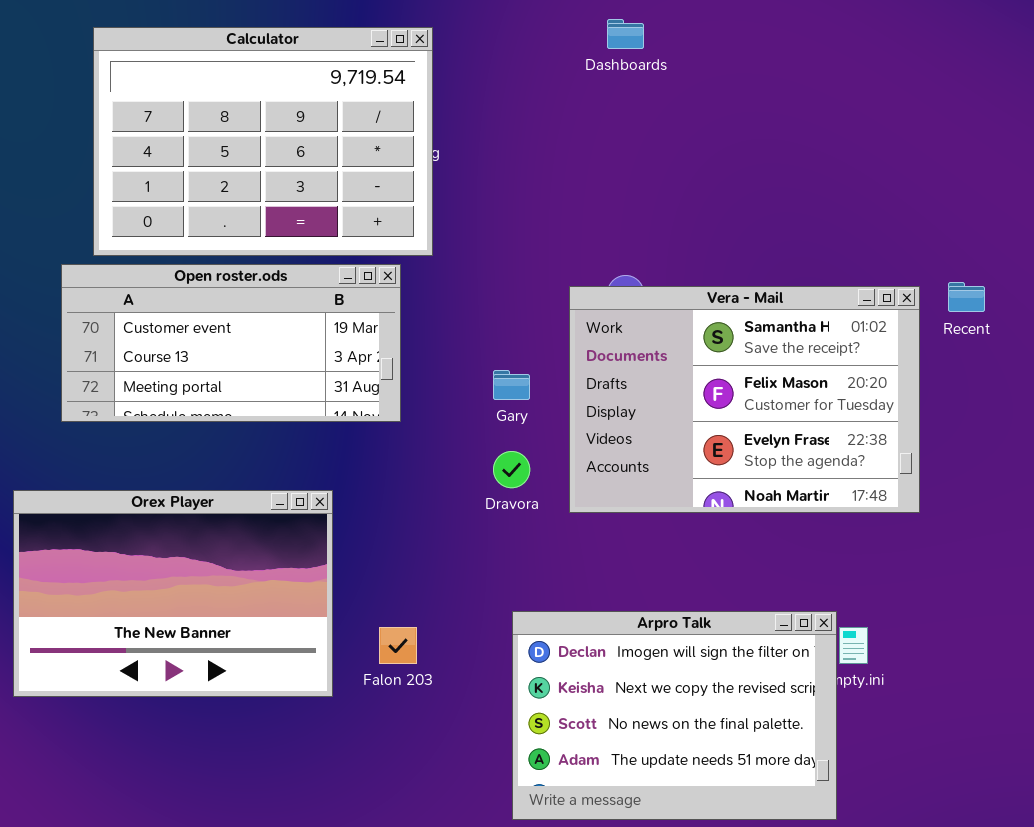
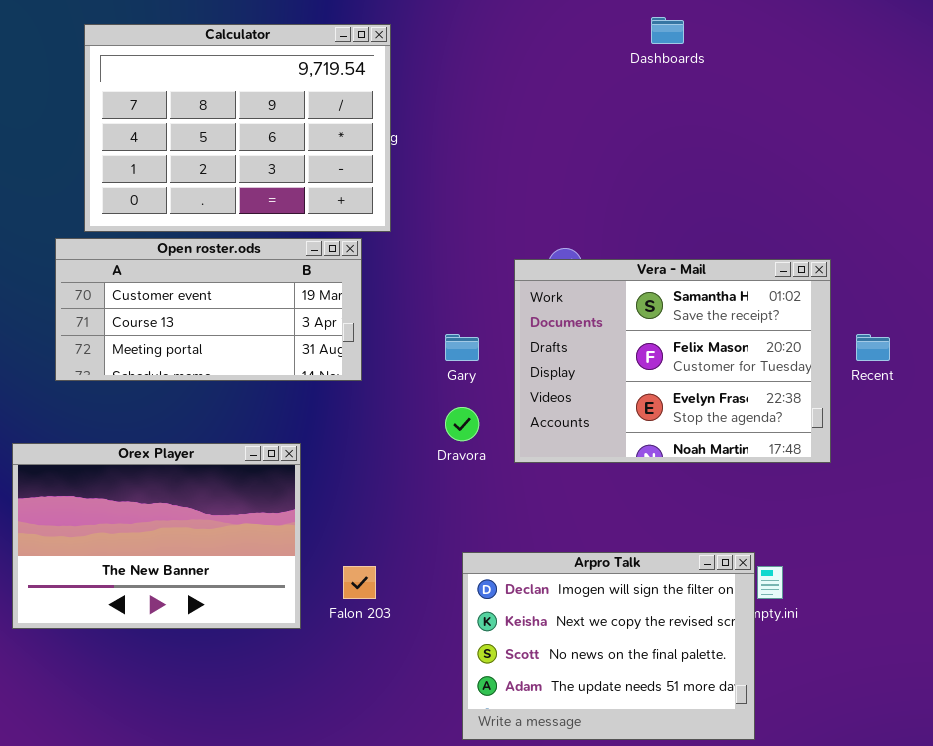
Dashboards: [607,19,644,49] -> [651,17,684,44], moved
Recent: [948,282,985,312] -> [856,334,890,361], moved

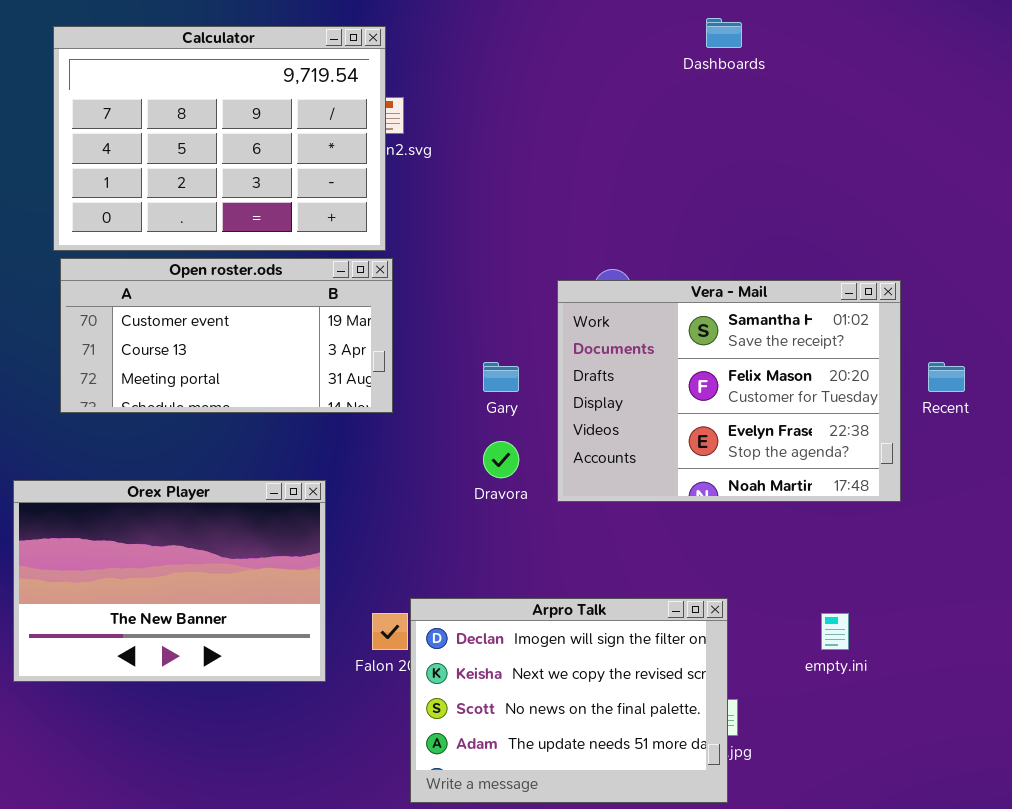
Calculator: [84,24,391,232] -> [53,26,386,251], moved
Arpro Talk: [462,552,755,740] -> [410,598,728,803], moved

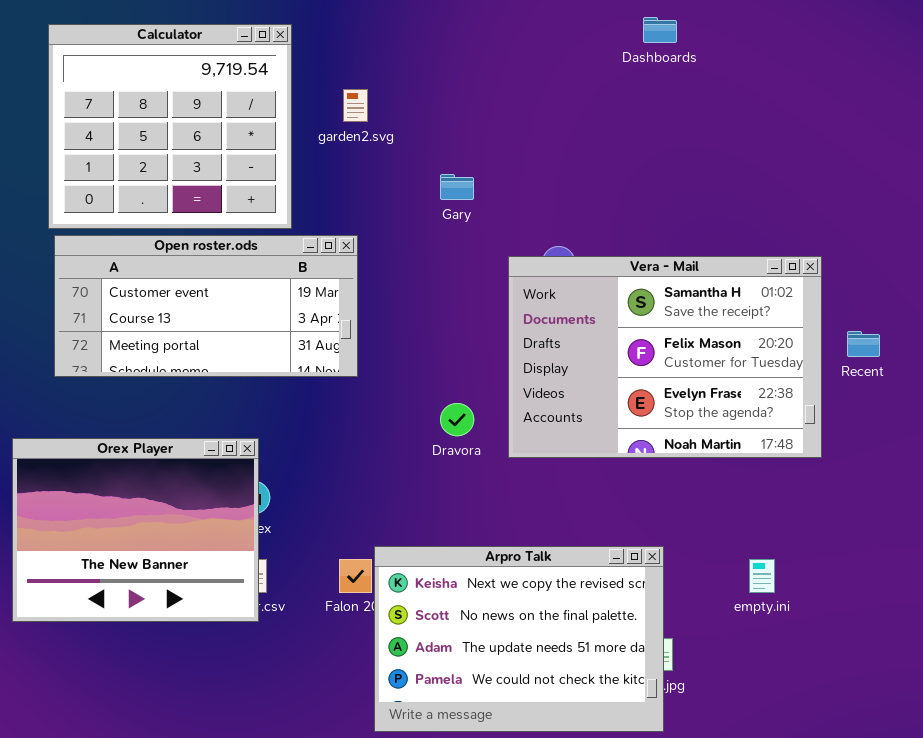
Calculator: [53,26,386,251] -> [48,24,292,229], resized
Gary: [483,362,519,392] -> [440,174,474,200], moved
Orex Player: [13,480,326,682] -> [12,438,259,622], resized
Arpro Talk: [410,598,728,803] -> [374,546,664,732], scrolled down 1 row

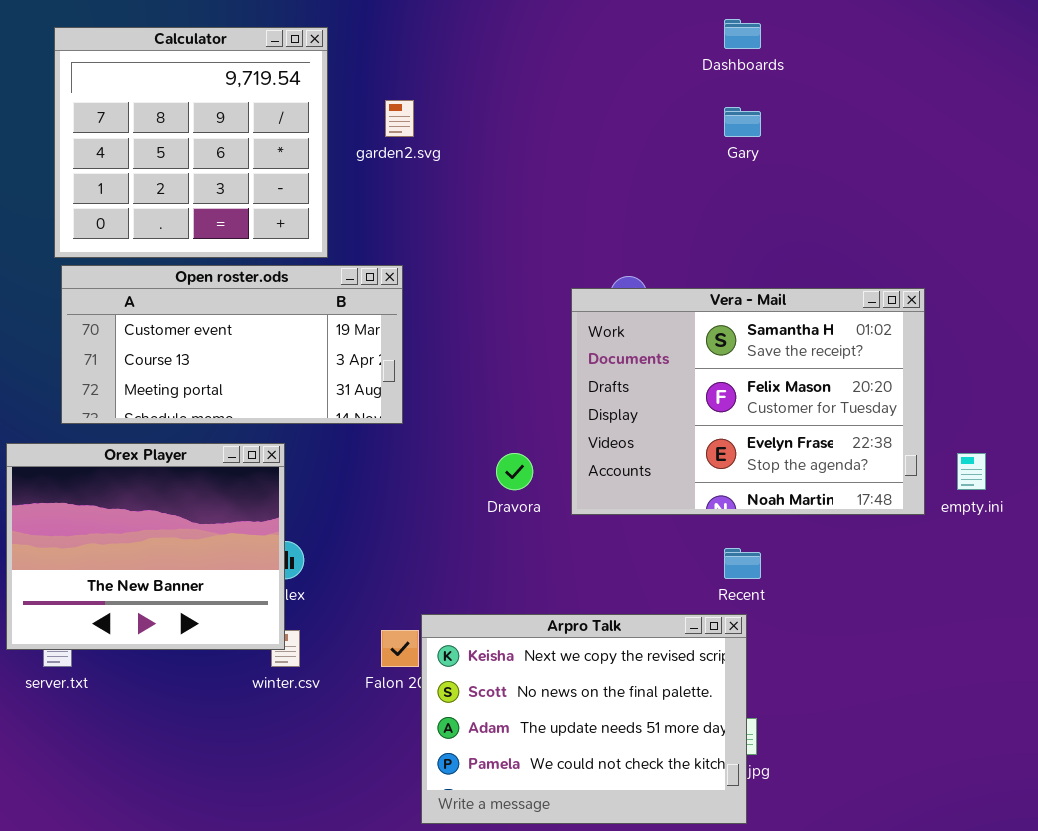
Gary: [440,174,474,200] -> [724,107,761,137], moved
Recent: [847,331,880,357] -> [724,548,761,579], moved
Orex Player: [12,438,259,622] -> [6,443,285,650], moved
empty.ini: [749,559,775,593] -> [957,453,986,490], moved

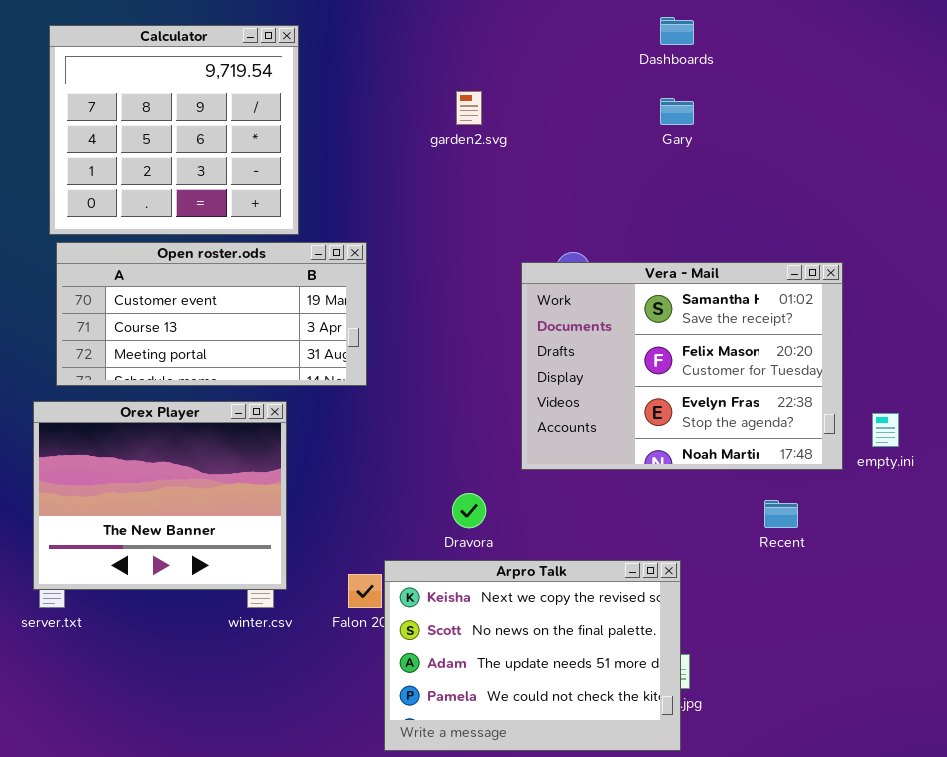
garden2.svg: [385,100,414,137] -> [456,91,482,125], moved
Orex Player: [6,443,285,650] -> [33,401,287,590], moved
Dravora: [496,453,533,490] -> [452,493,486,528], moved
Recent: [724,548,761,579] -> [764,500,798,528], moved

